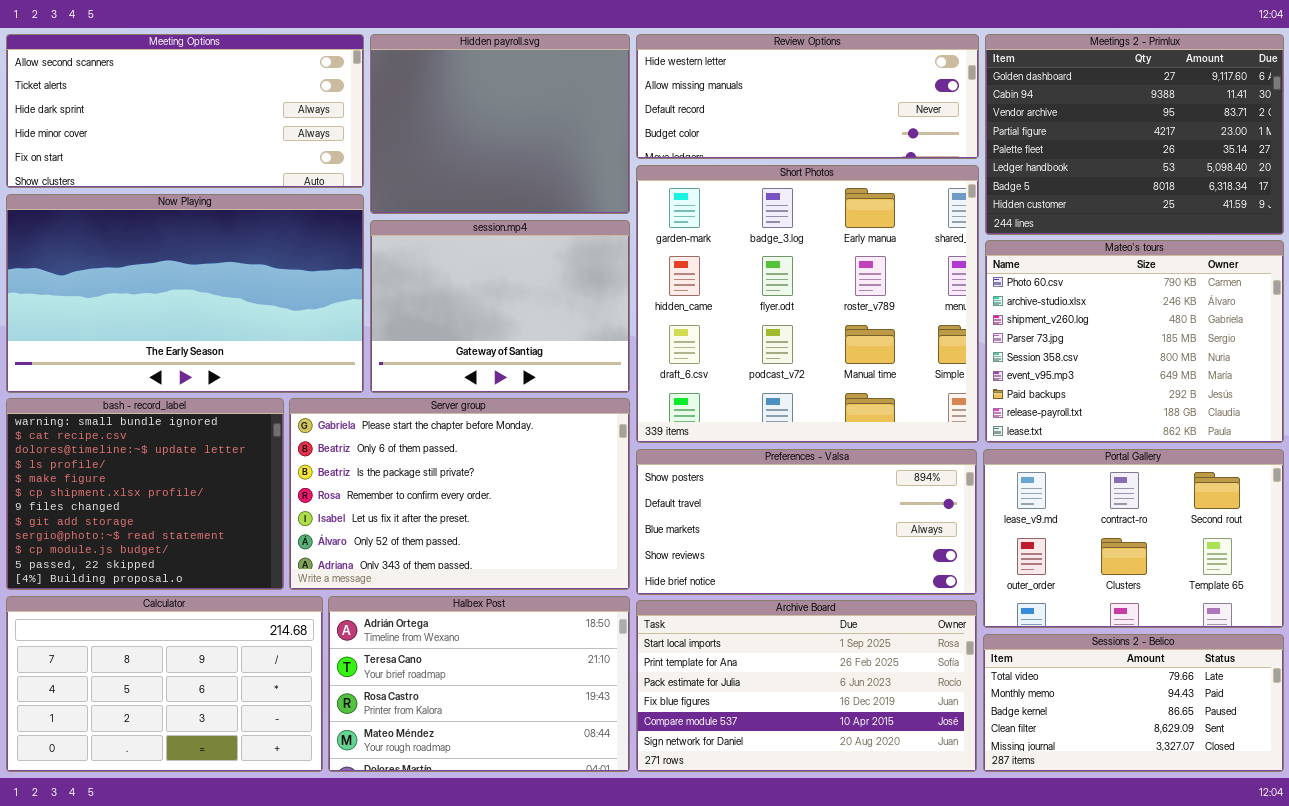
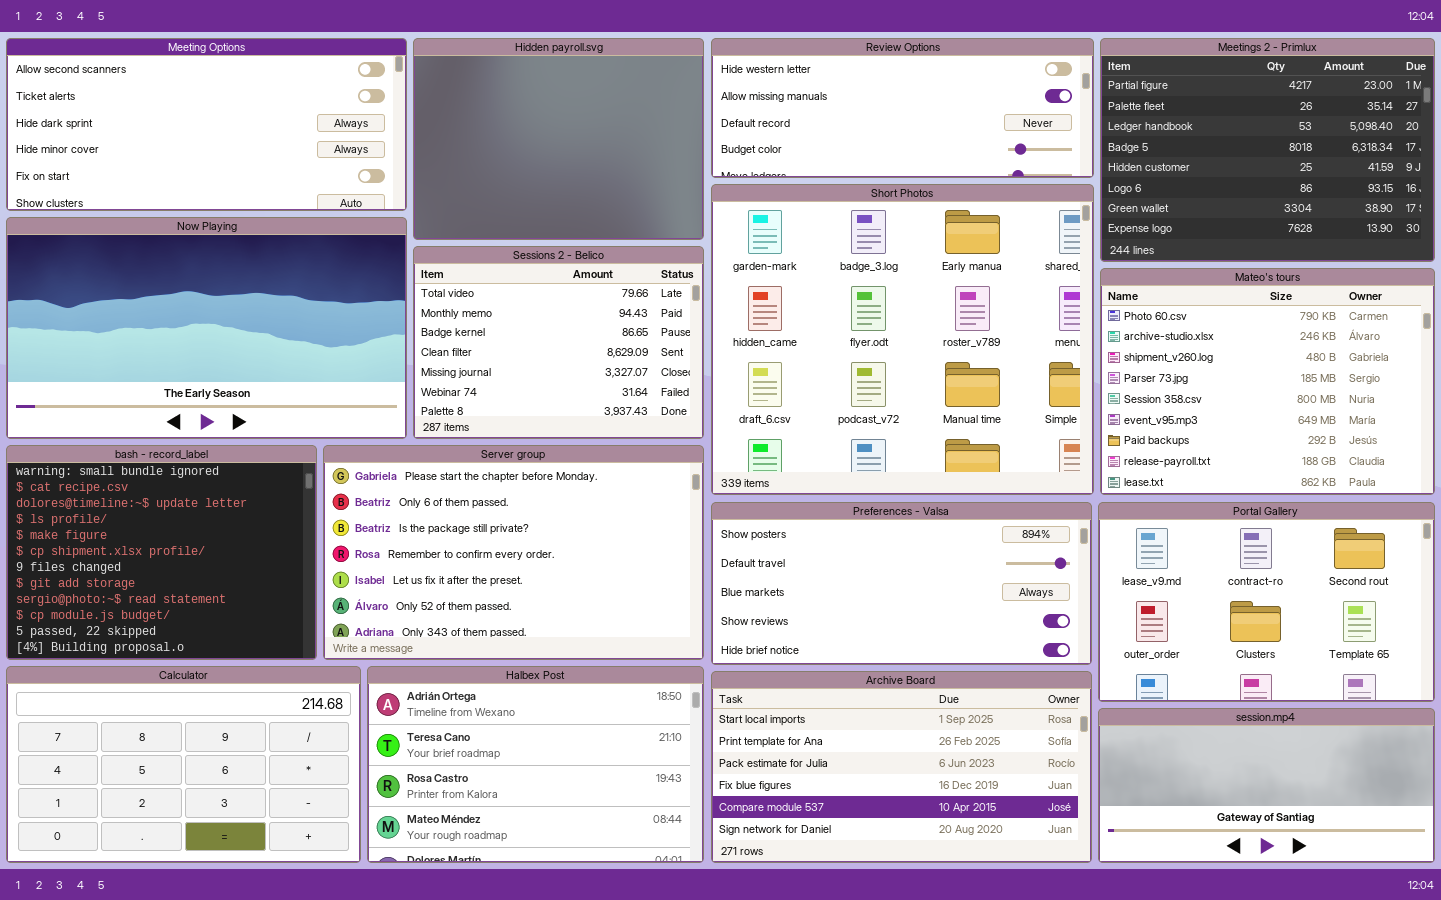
Meetings 2 - Primlux: [985,34,1284,235] -> [1100,38,1435,262], scrolled down 3 rows
session.mp4: [370,220,630,393] -> [1098,708,1435,863], moved, resized
Sessions 2 - Belico: [983,634,1284,772] -> [413,246,704,439], moved, resized

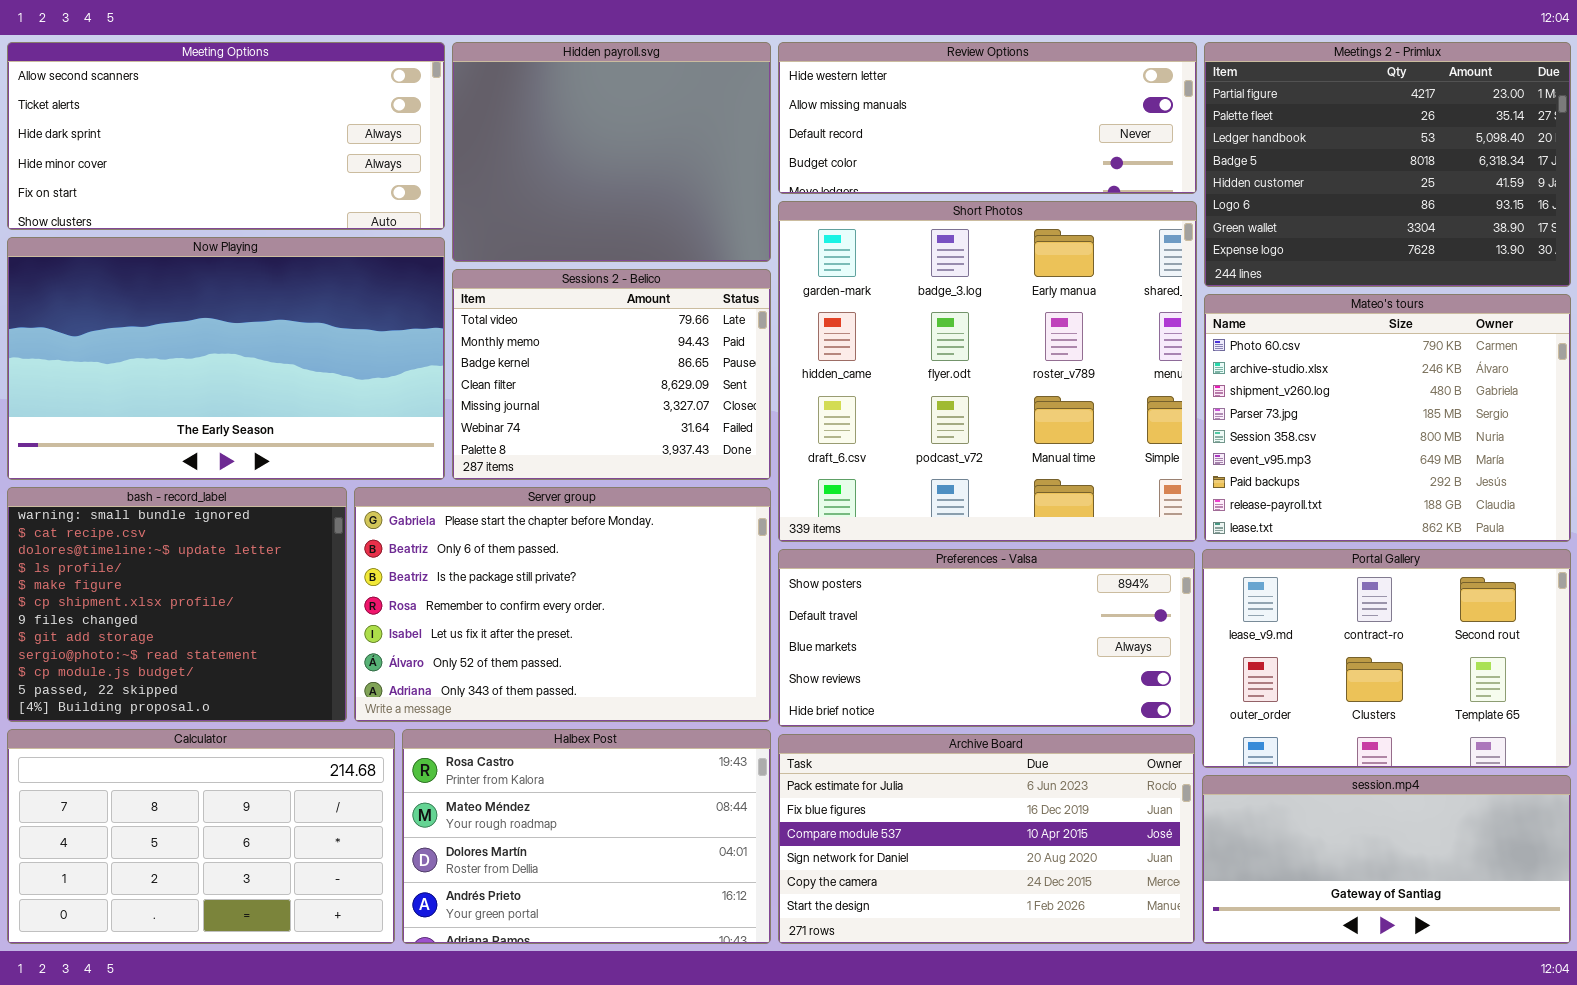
Halbex Post: [367,666,704,863] -> [402,729,771,944], scrolled down 2 rows
Archive Board: [711,671,1092,863] -> [778,734,1195,944], scrolled down 2 rows

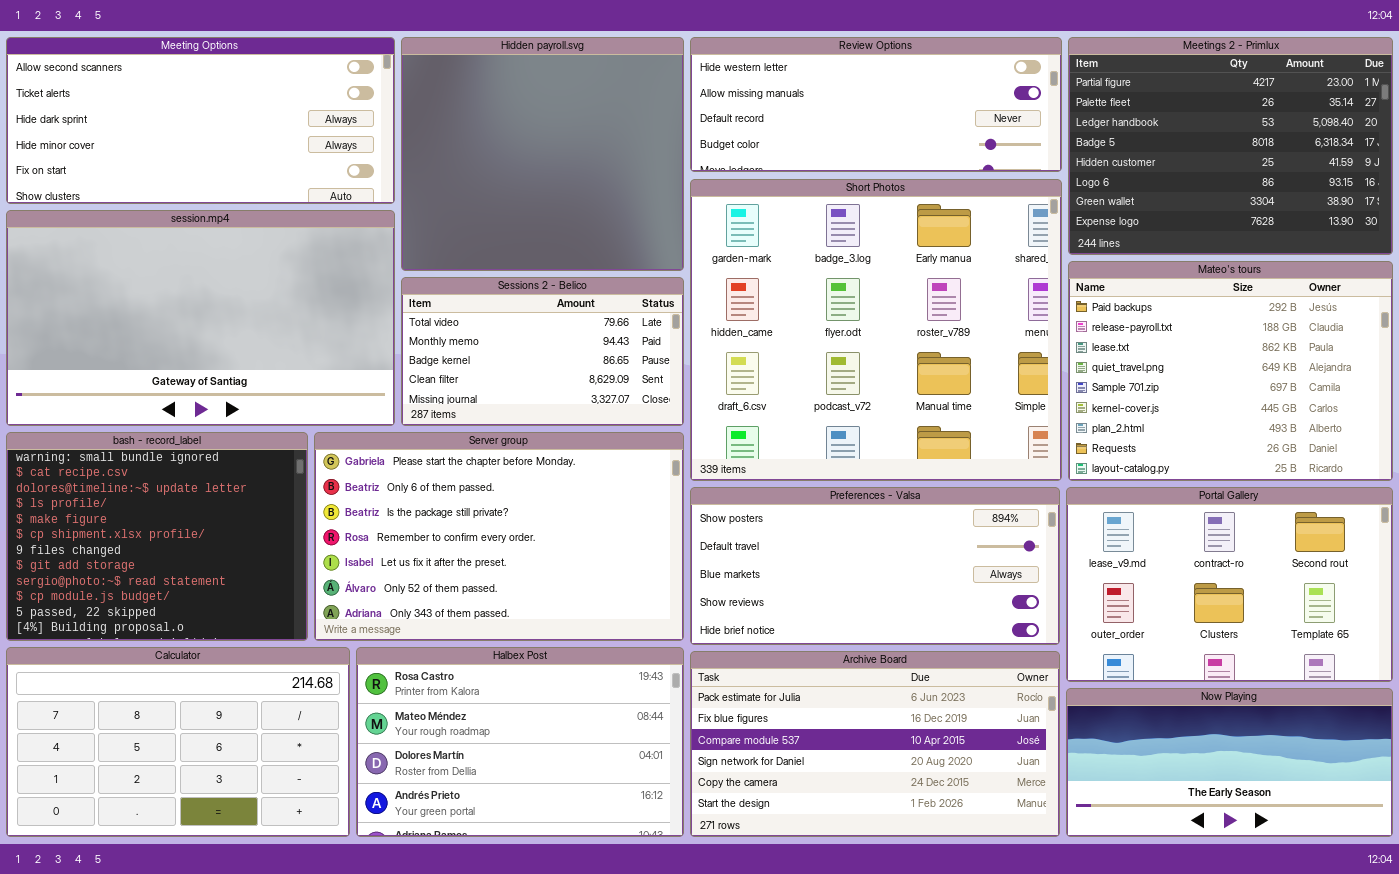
Hidden payroll.svg: [452,42,771,262] -> [401,37,684,271], resized
Now Playing: [7,237,445,480] -> [1066,688,1393,837], moved, resized
Sessions 2 - Belico: [452,269,771,480] -> [401,277,684,426], resized
Mateo's tours: [1204,294,1571,542] -> [1068,261,1393,481], scrolled down 6 rows
session.mp4: [1202,775,1571,944] -> [6,210,395,426], moved, resized

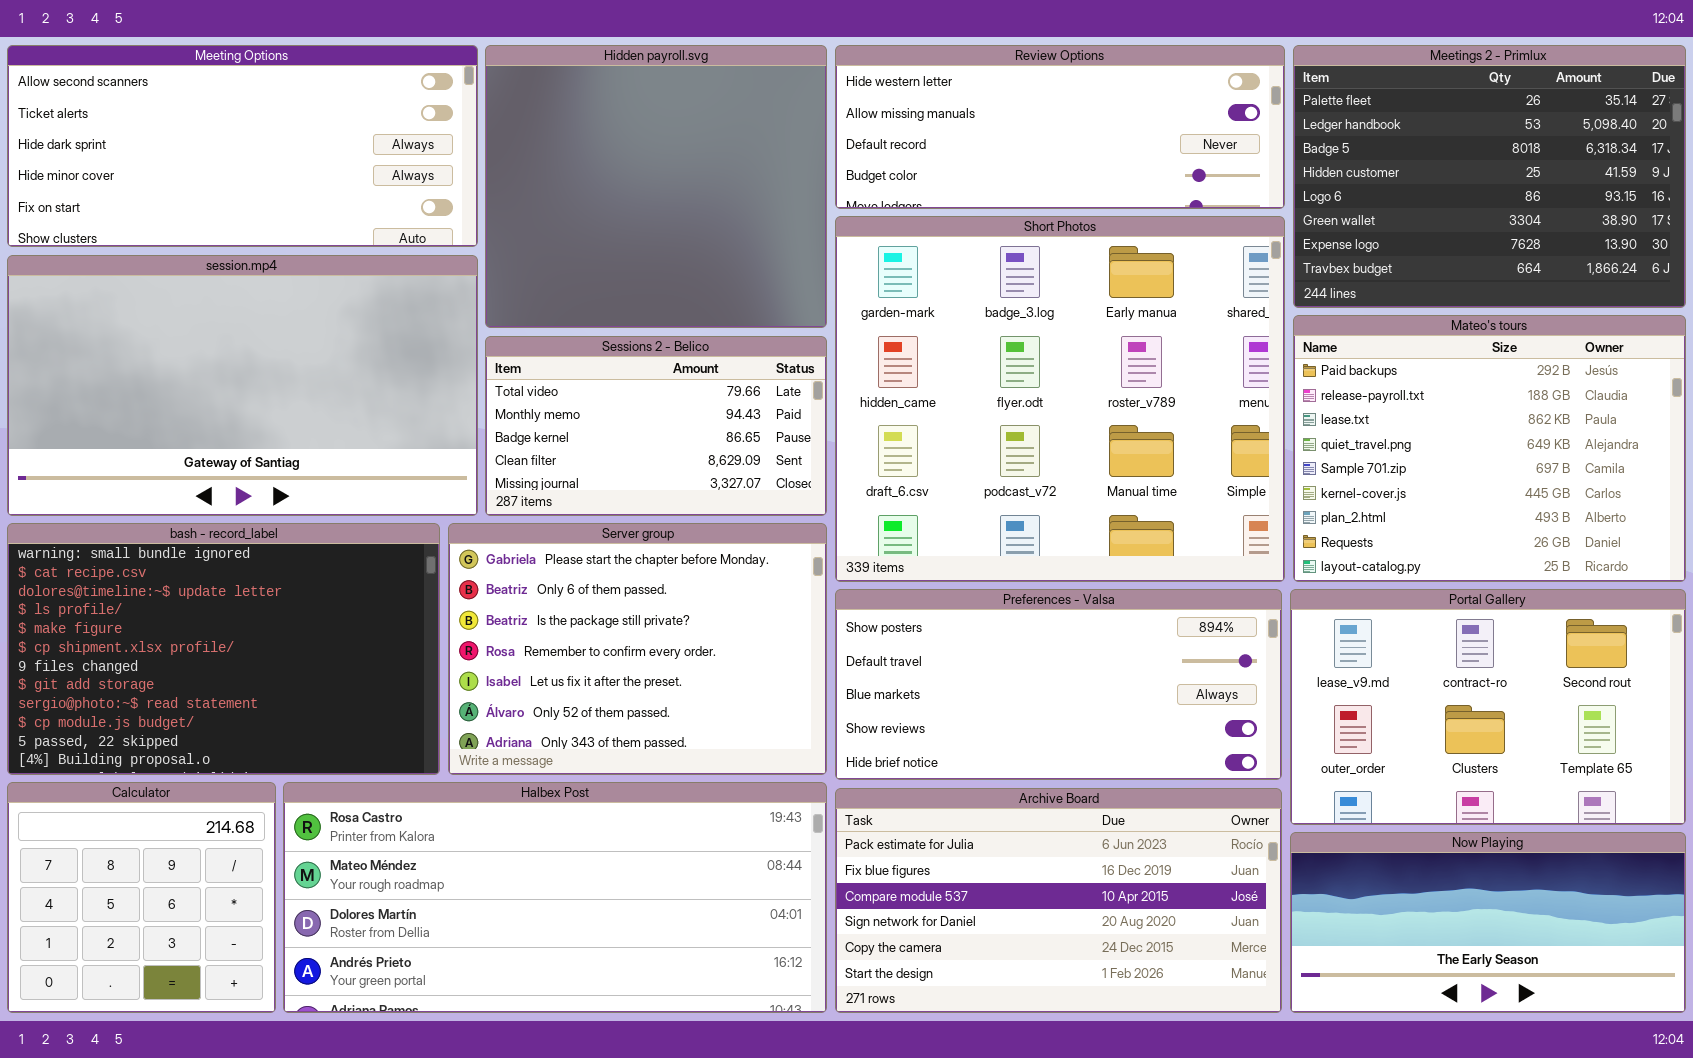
Meetings 2 - Primlux: [1068,37,1393,255] -> [1293,45,1686,308], scrolled down 1 row
bash - record_label: [6,432,308,641] -> [7,523,440,775], resized
Server group: [314,432,684,641] -> [448,523,827,775], resized
Calculator: [6,647,350,837] -> [7,782,276,1013], resized
Halbex Post: [356,647,684,837] -> [283,782,827,1013], resized

